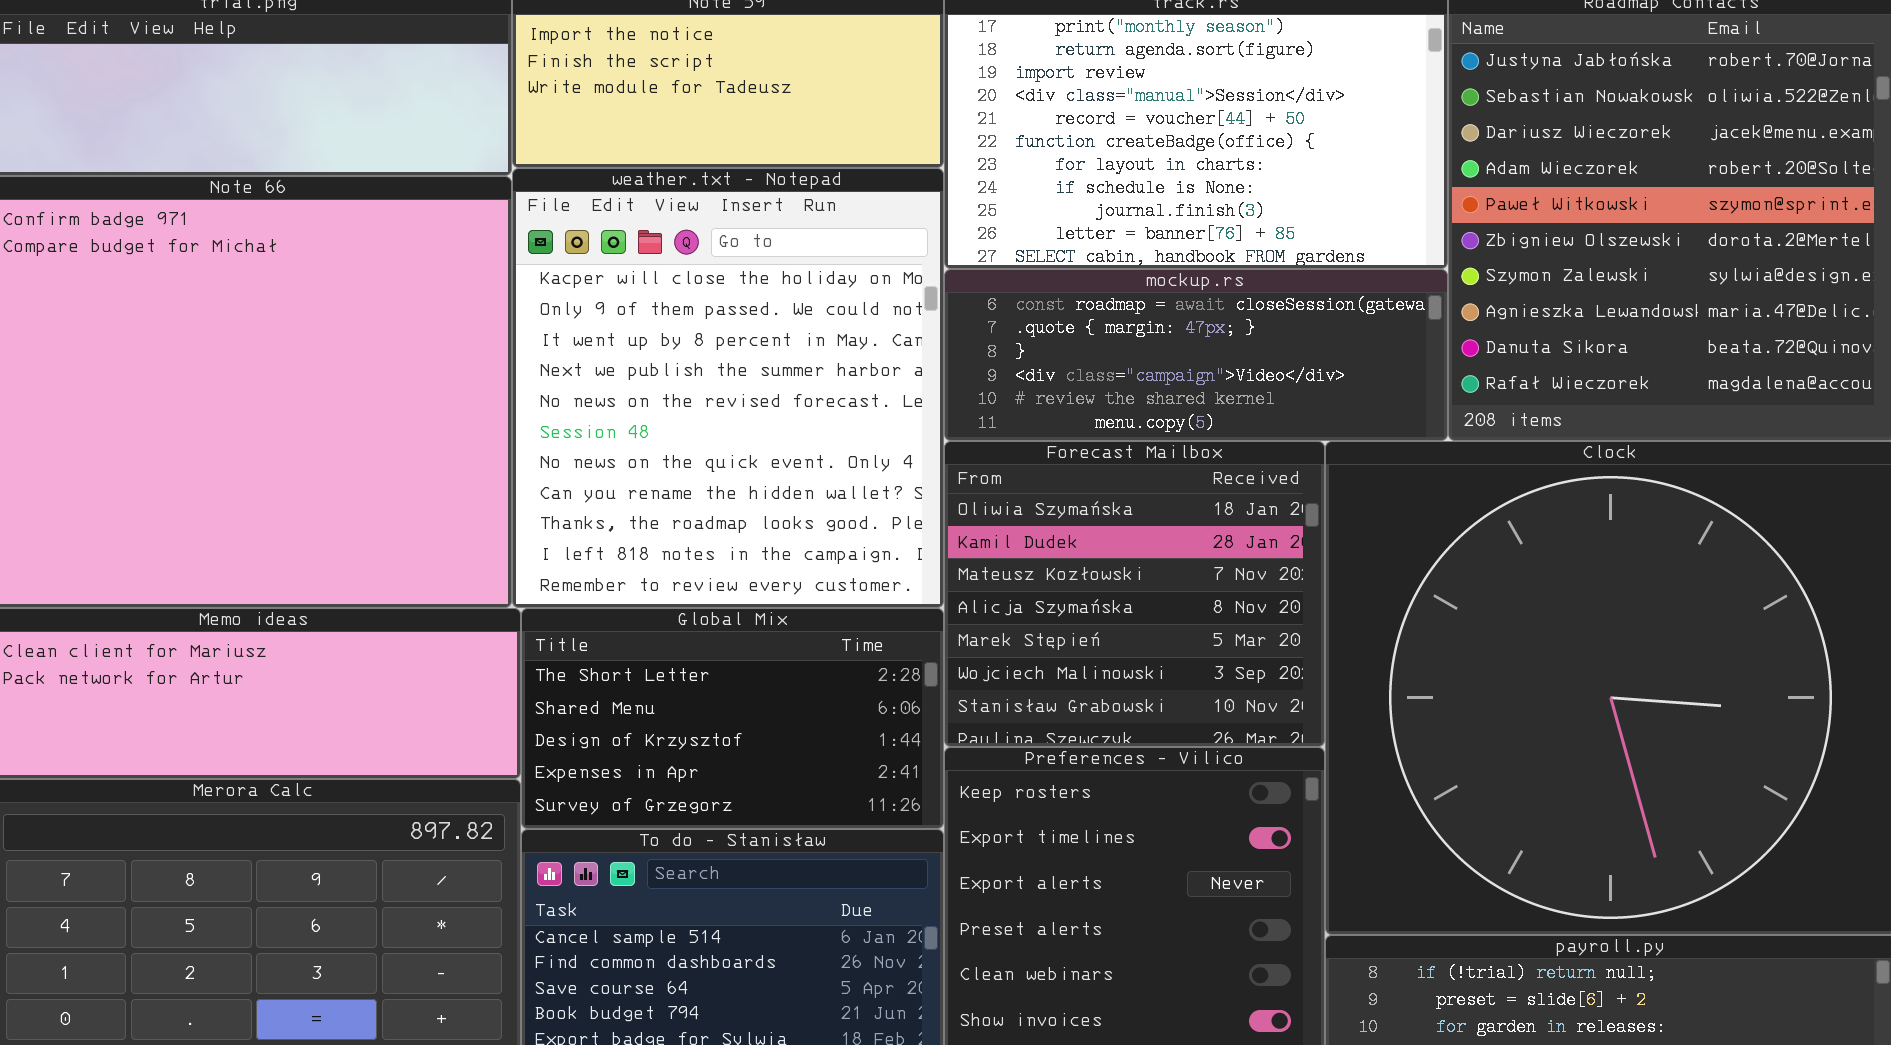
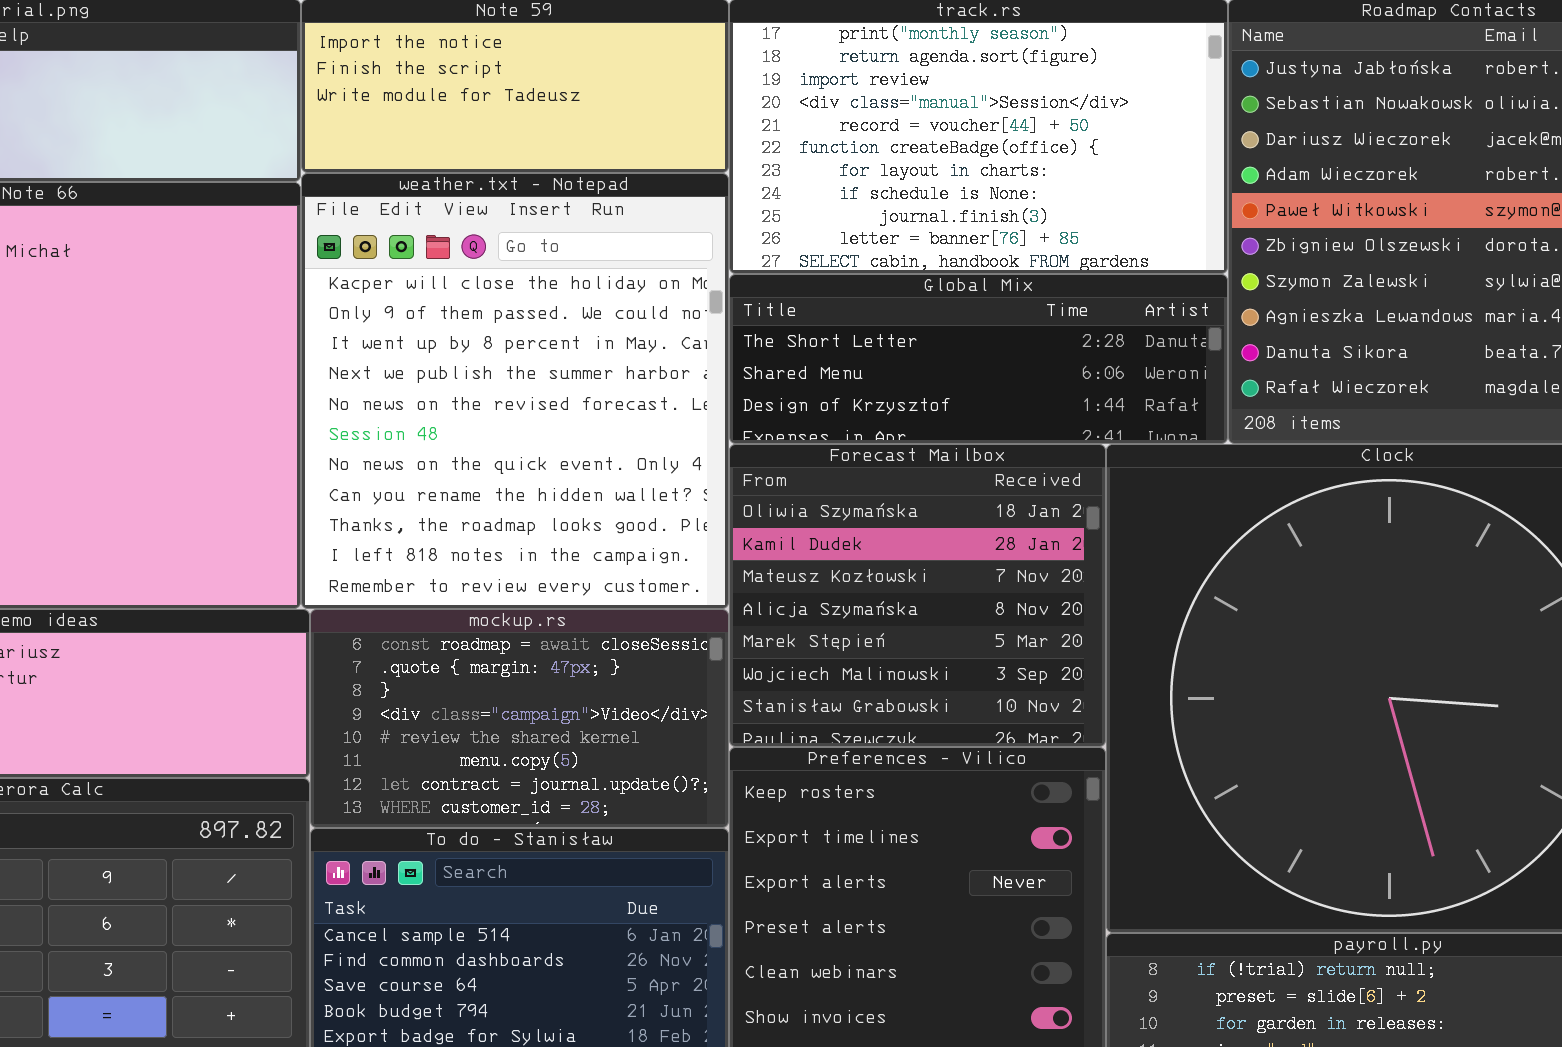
mockup.rs: [944,269,1448,441] -> [310,609,729,828], moved, resized
Global Mix: [521,608,944,829] -> [729,274,1228,444], moved, resized

